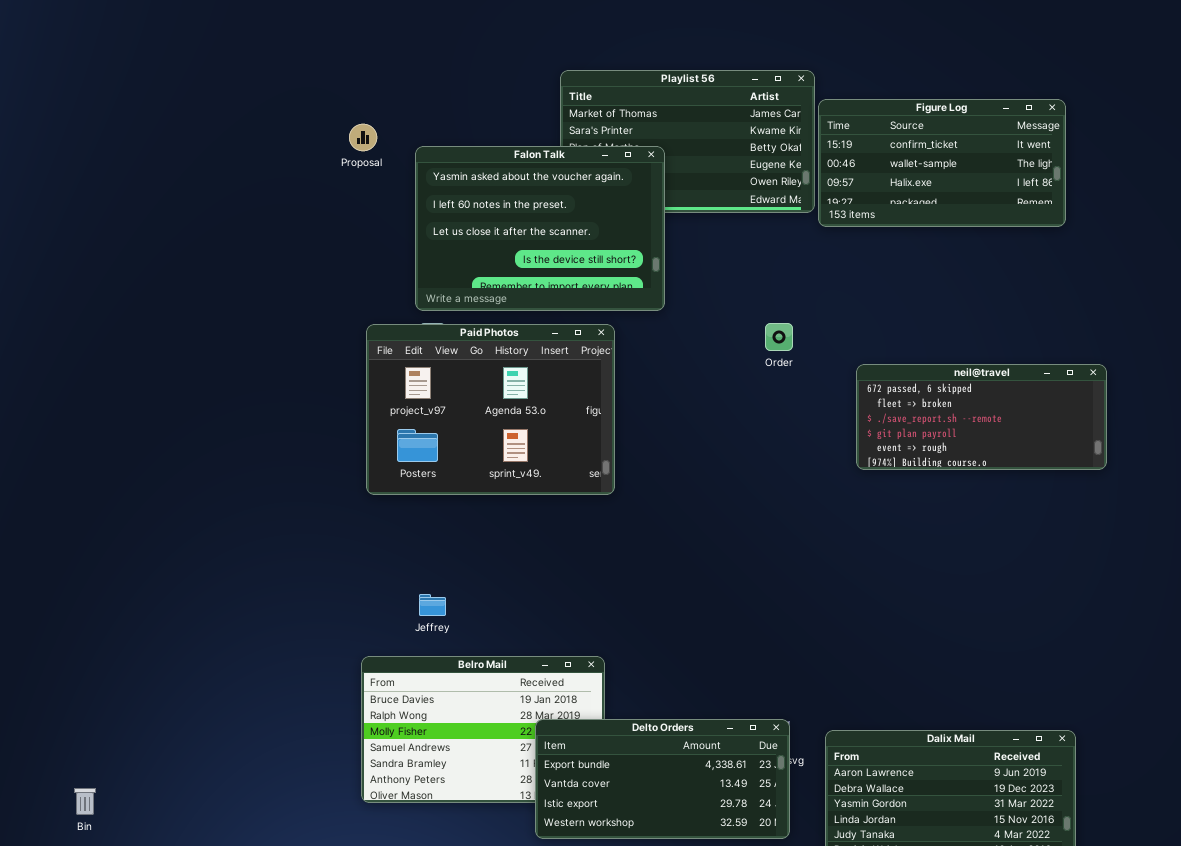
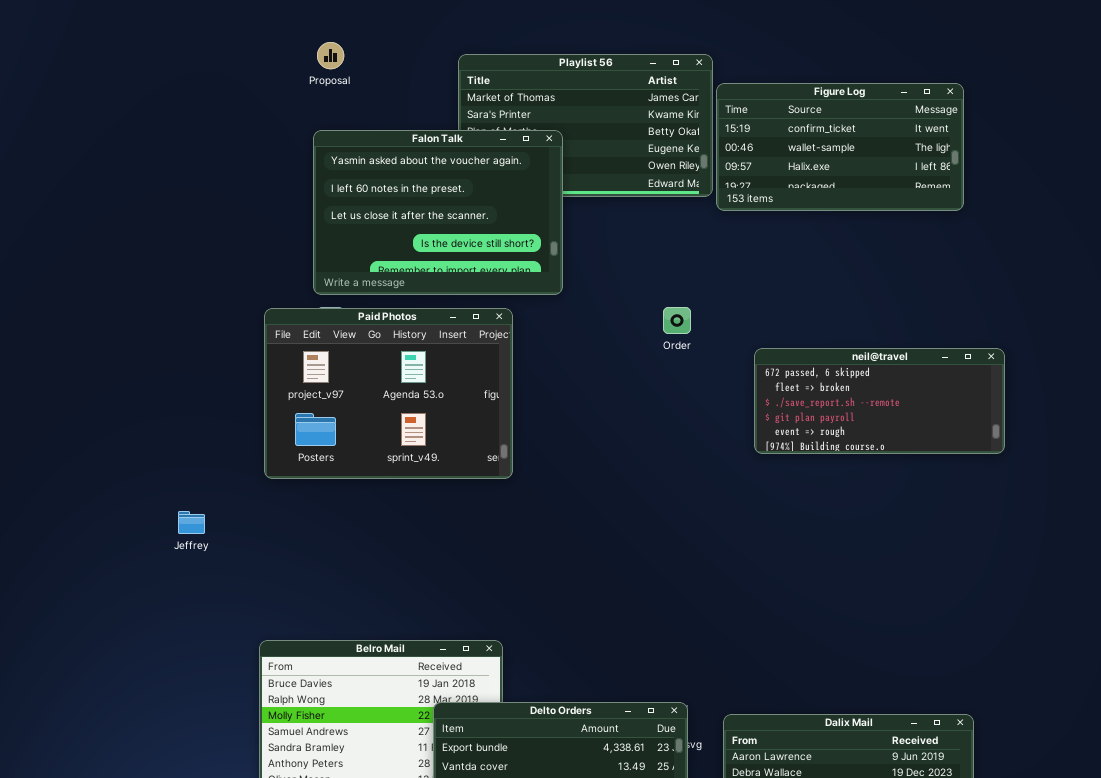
Proposal: [349,124,377,151] -> [317,42,344,69], moved
Jeffrey: [419,594,446,616] -> [178,511,205,534], moved

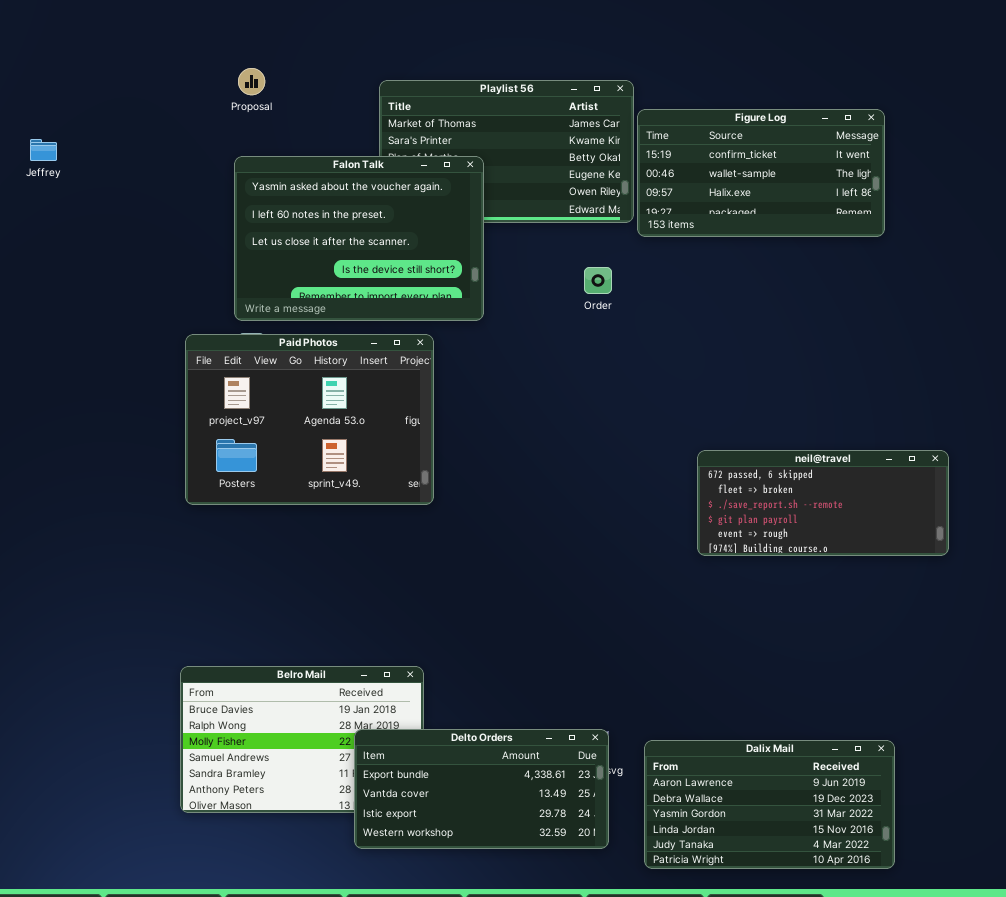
Order: [663,307,691,334] -> [584,267,612,294], moved
neil@travel: [754,348,1005,454] -> [697,450,949,556], moved
Jeffrey: [178,511,205,534] -> [30,139,57,161], moved

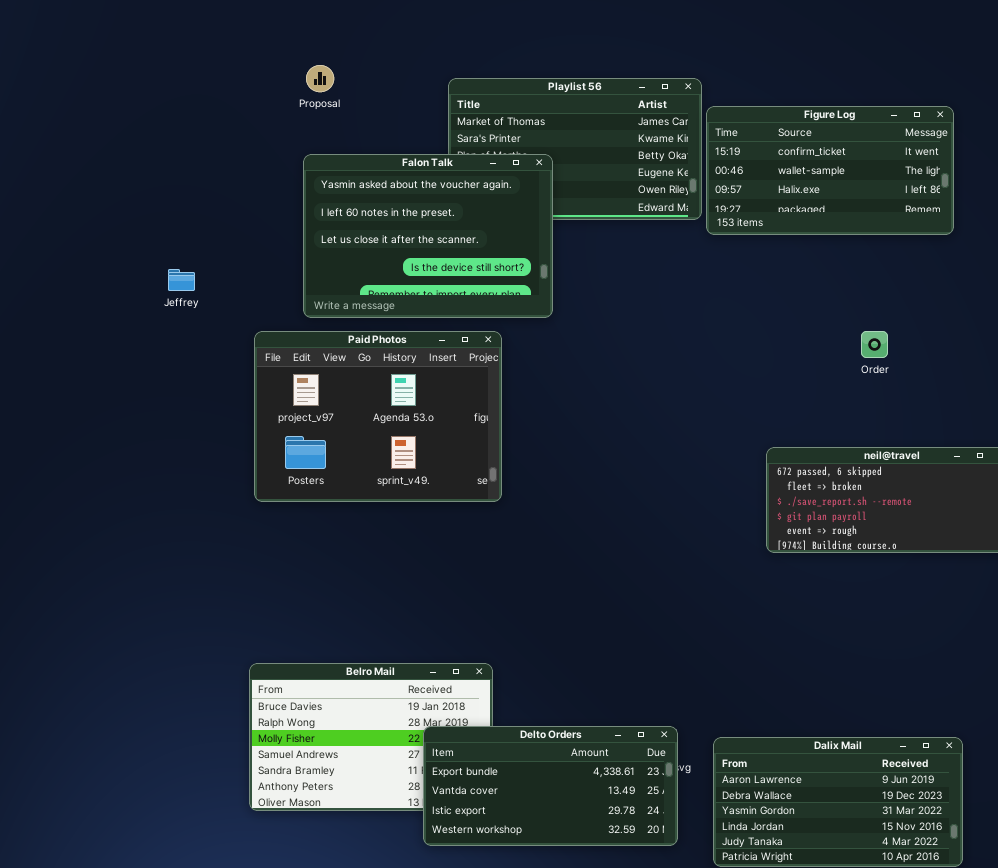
Jeffrey: [30,139,57,161] -> [168,269,195,291], moved
Order: [584,267,612,294] -> [861,331,888,358], moved

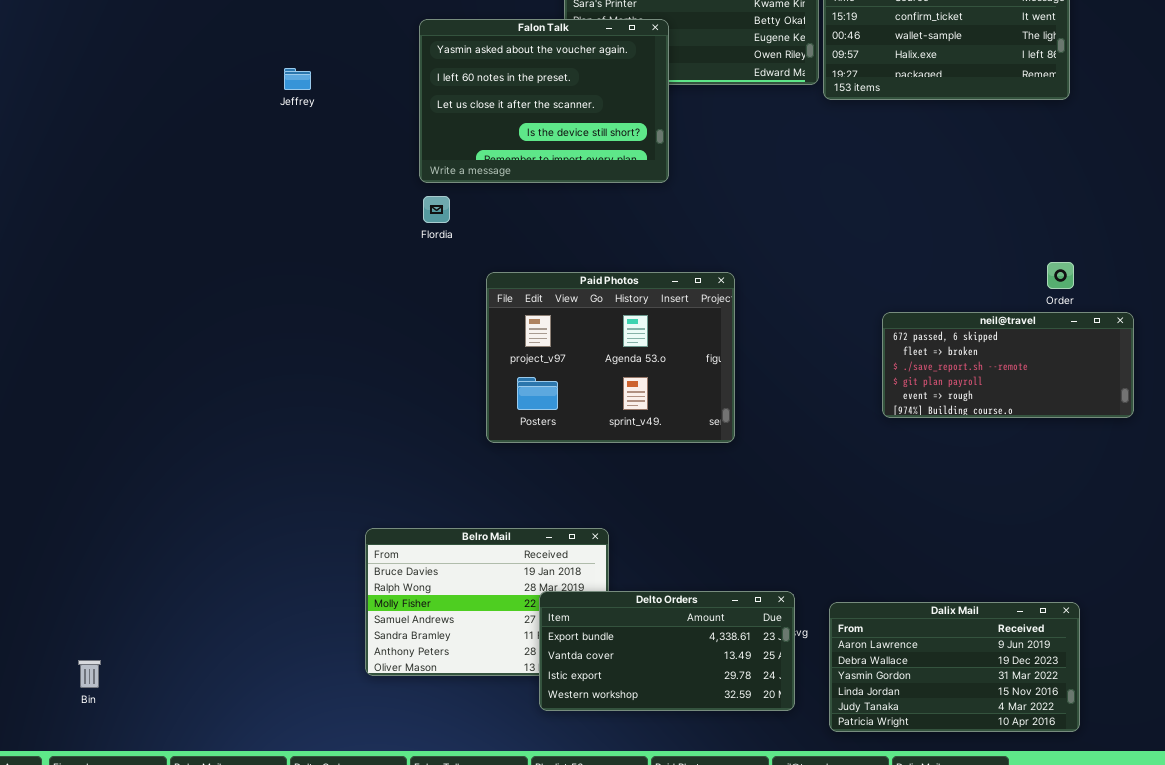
Jeffrey: [168,269,195,291] -> [284,68,311,90], moved
Order: [861,331,888,358] -> [1047,262,1074,289], moved
Paid Photos: [254,331,502,502] -> [486,272,735,443], moved

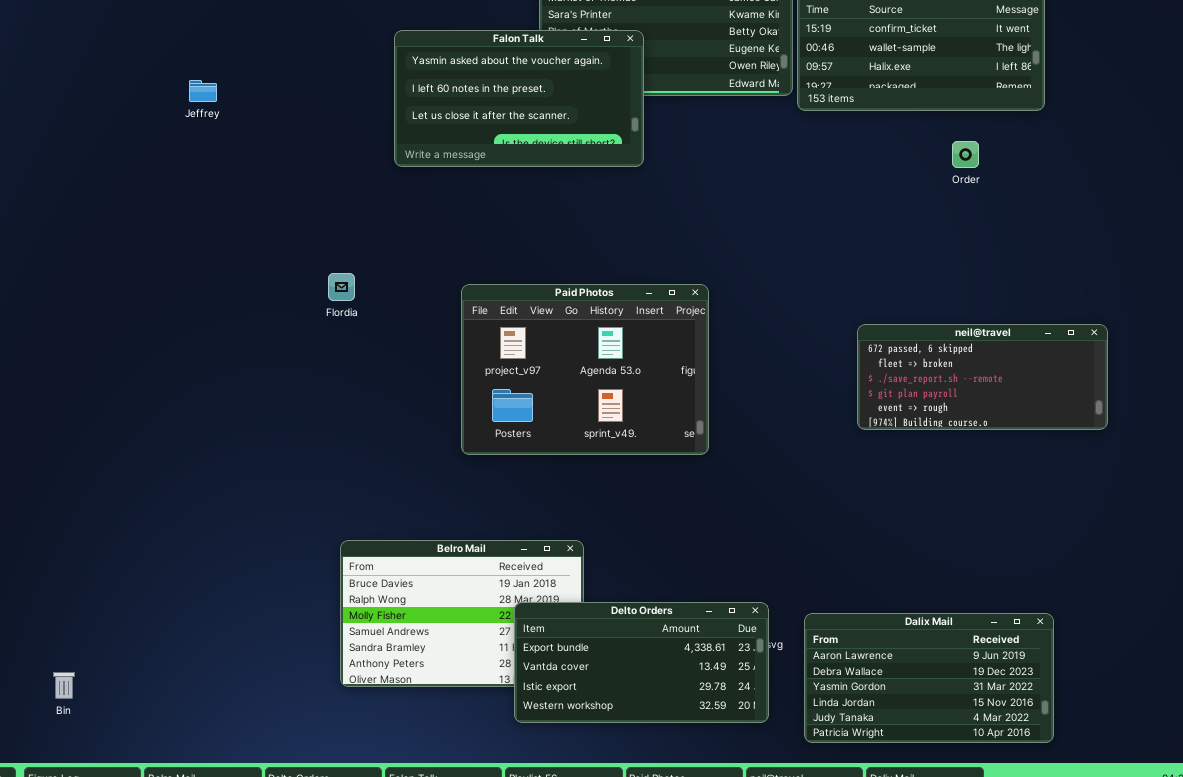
Falon Talk: [419,19,669,183] -> [394,30,644,167], resized
Jeffrey: [284,68,311,90] -> [189,80,217,102], moved
Flordia: [423,196,450,223] -> [328,273,355,301], moved
Order: [1047,262,1074,289] -> [952,141,979,168], moved

